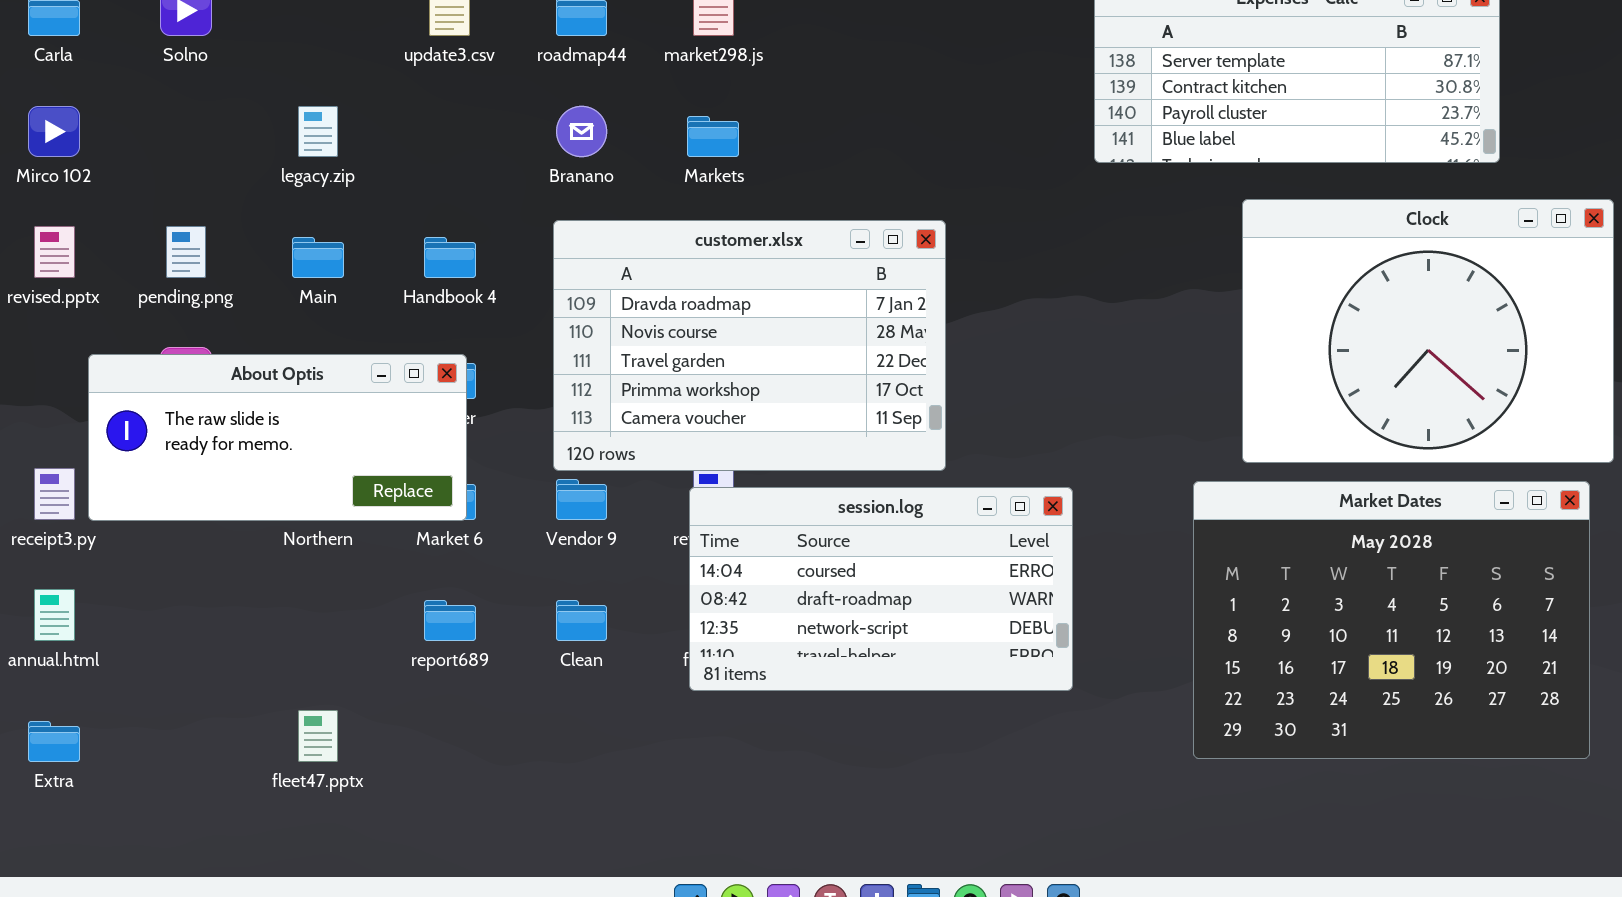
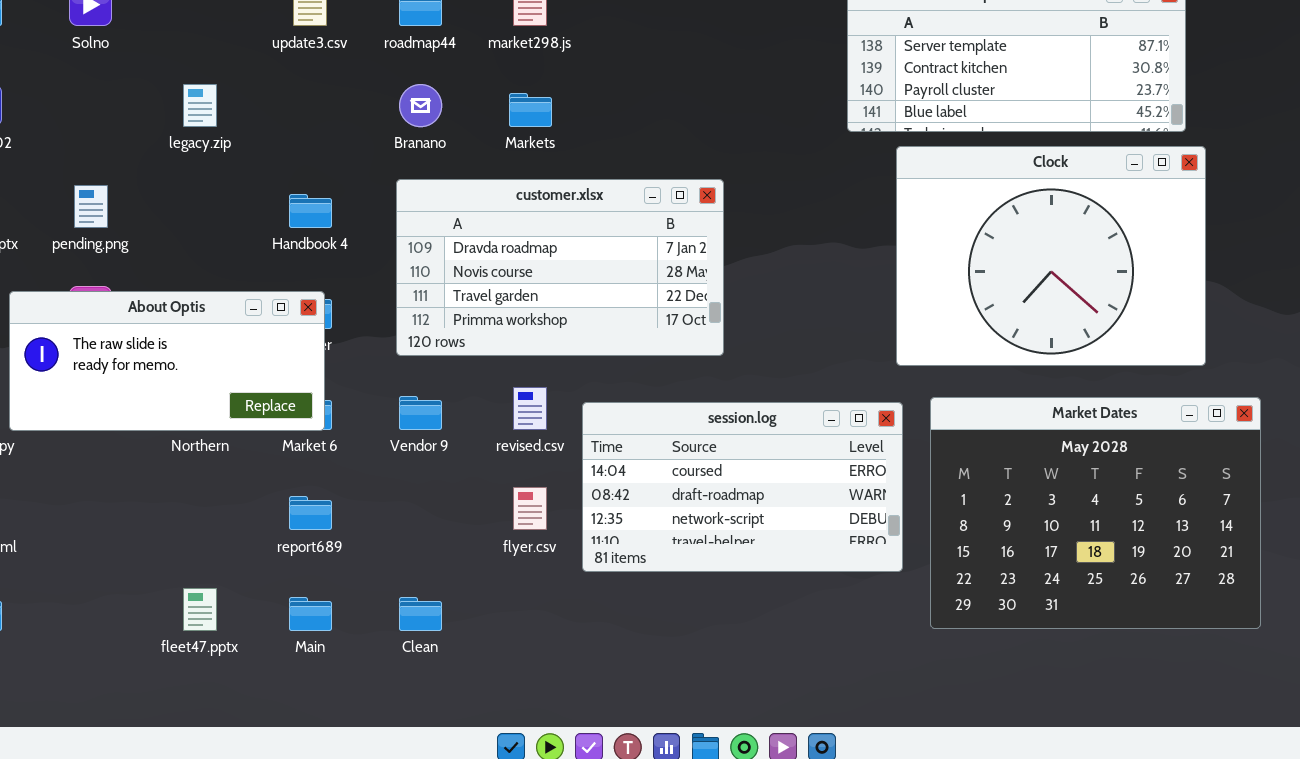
Clock: [1242,199,1614,463] -> [896,146,1206,366], moved
customer.xlsx: [553,220,946,471] -> [396,179,724,356], resized
Main: [292,237,344,278] -> [289,597,332,631], moved
session.log: [689,487,1073,691] -> [582,402,903,572], moved
Clean: [556,600,607,641] -> [399,597,442,631], moved

